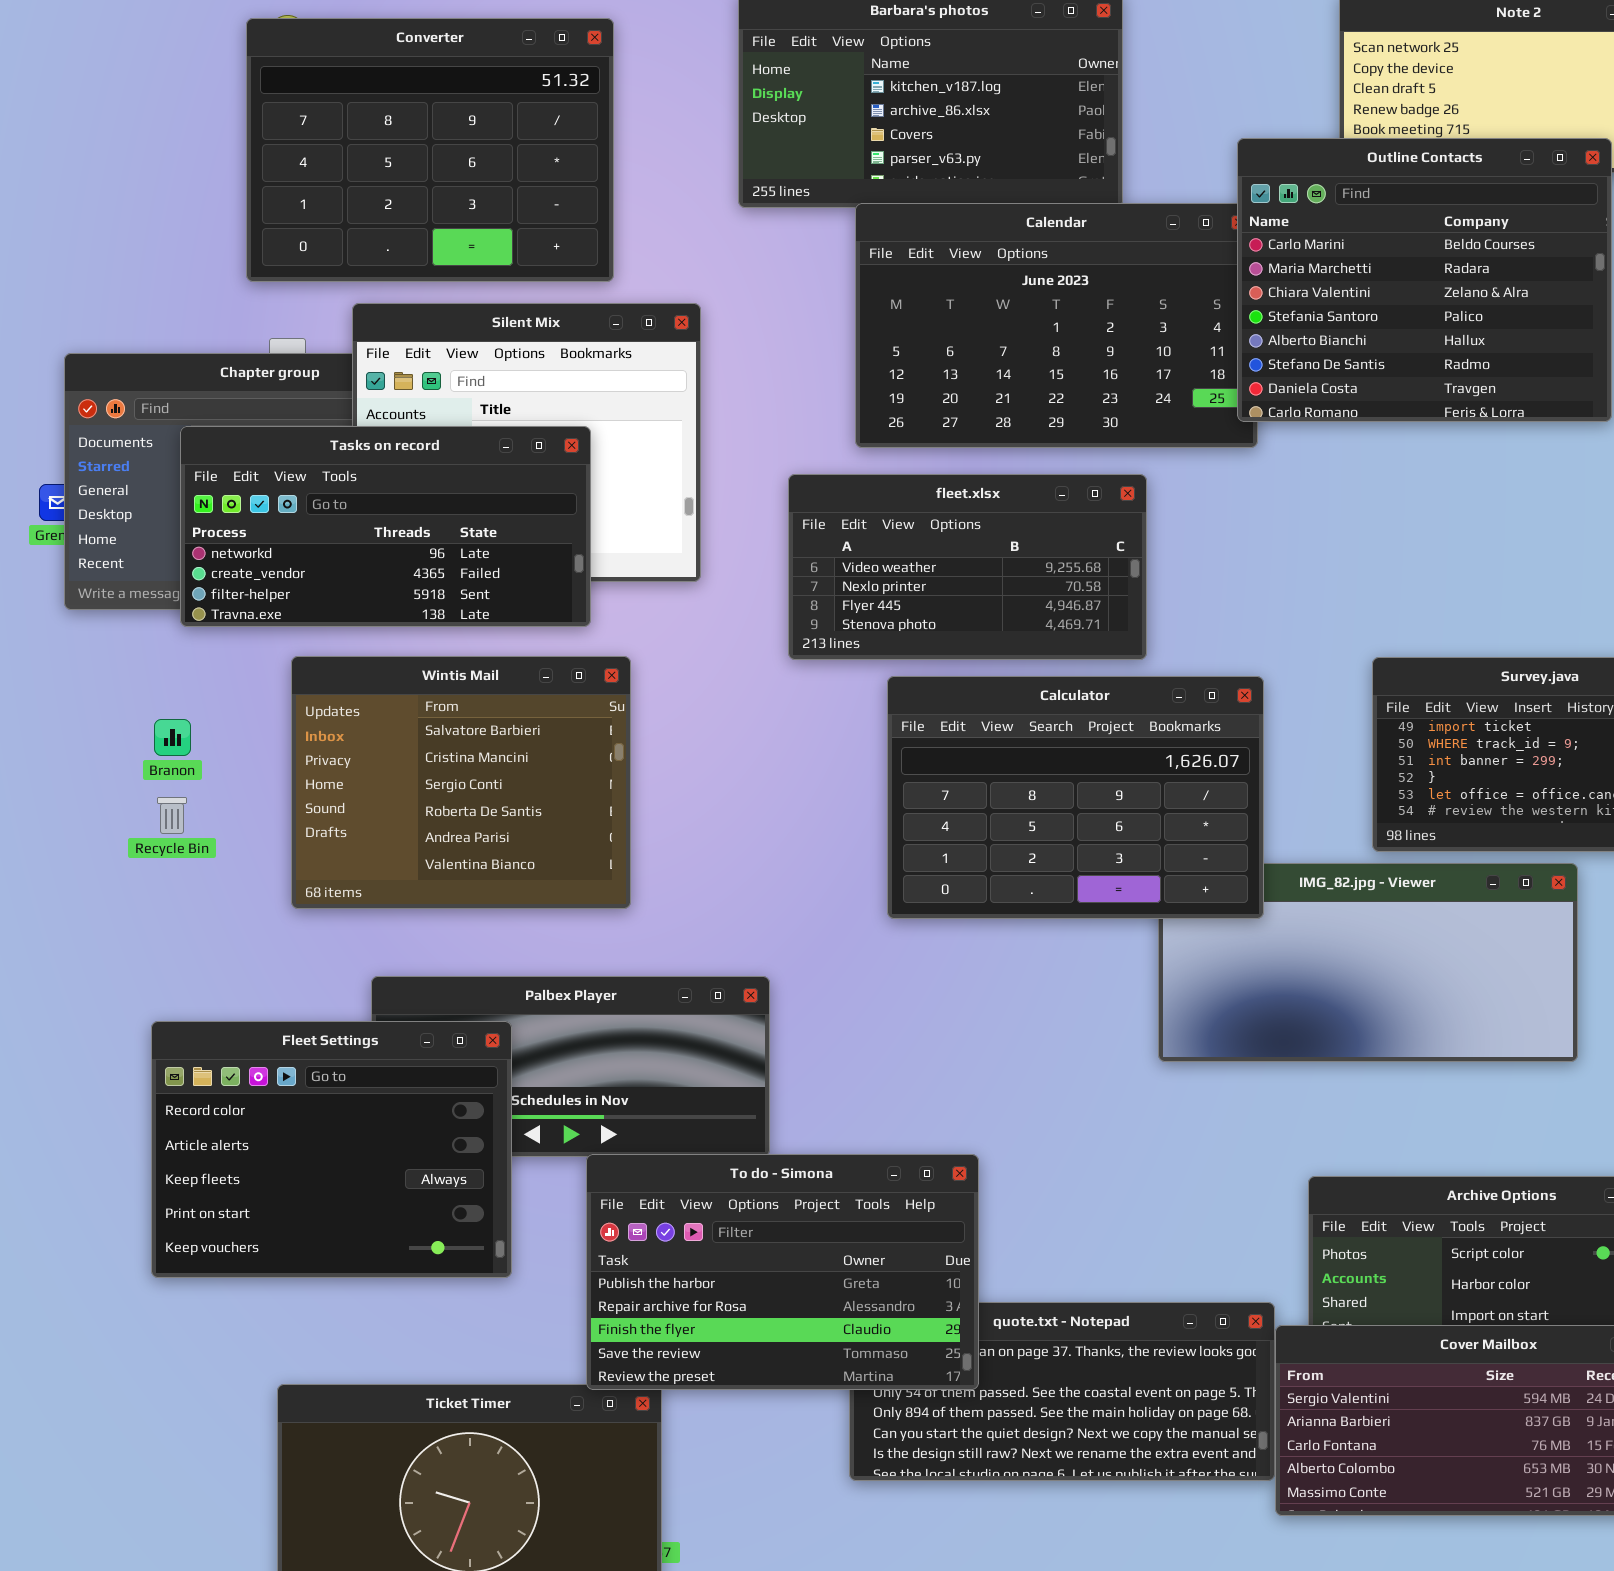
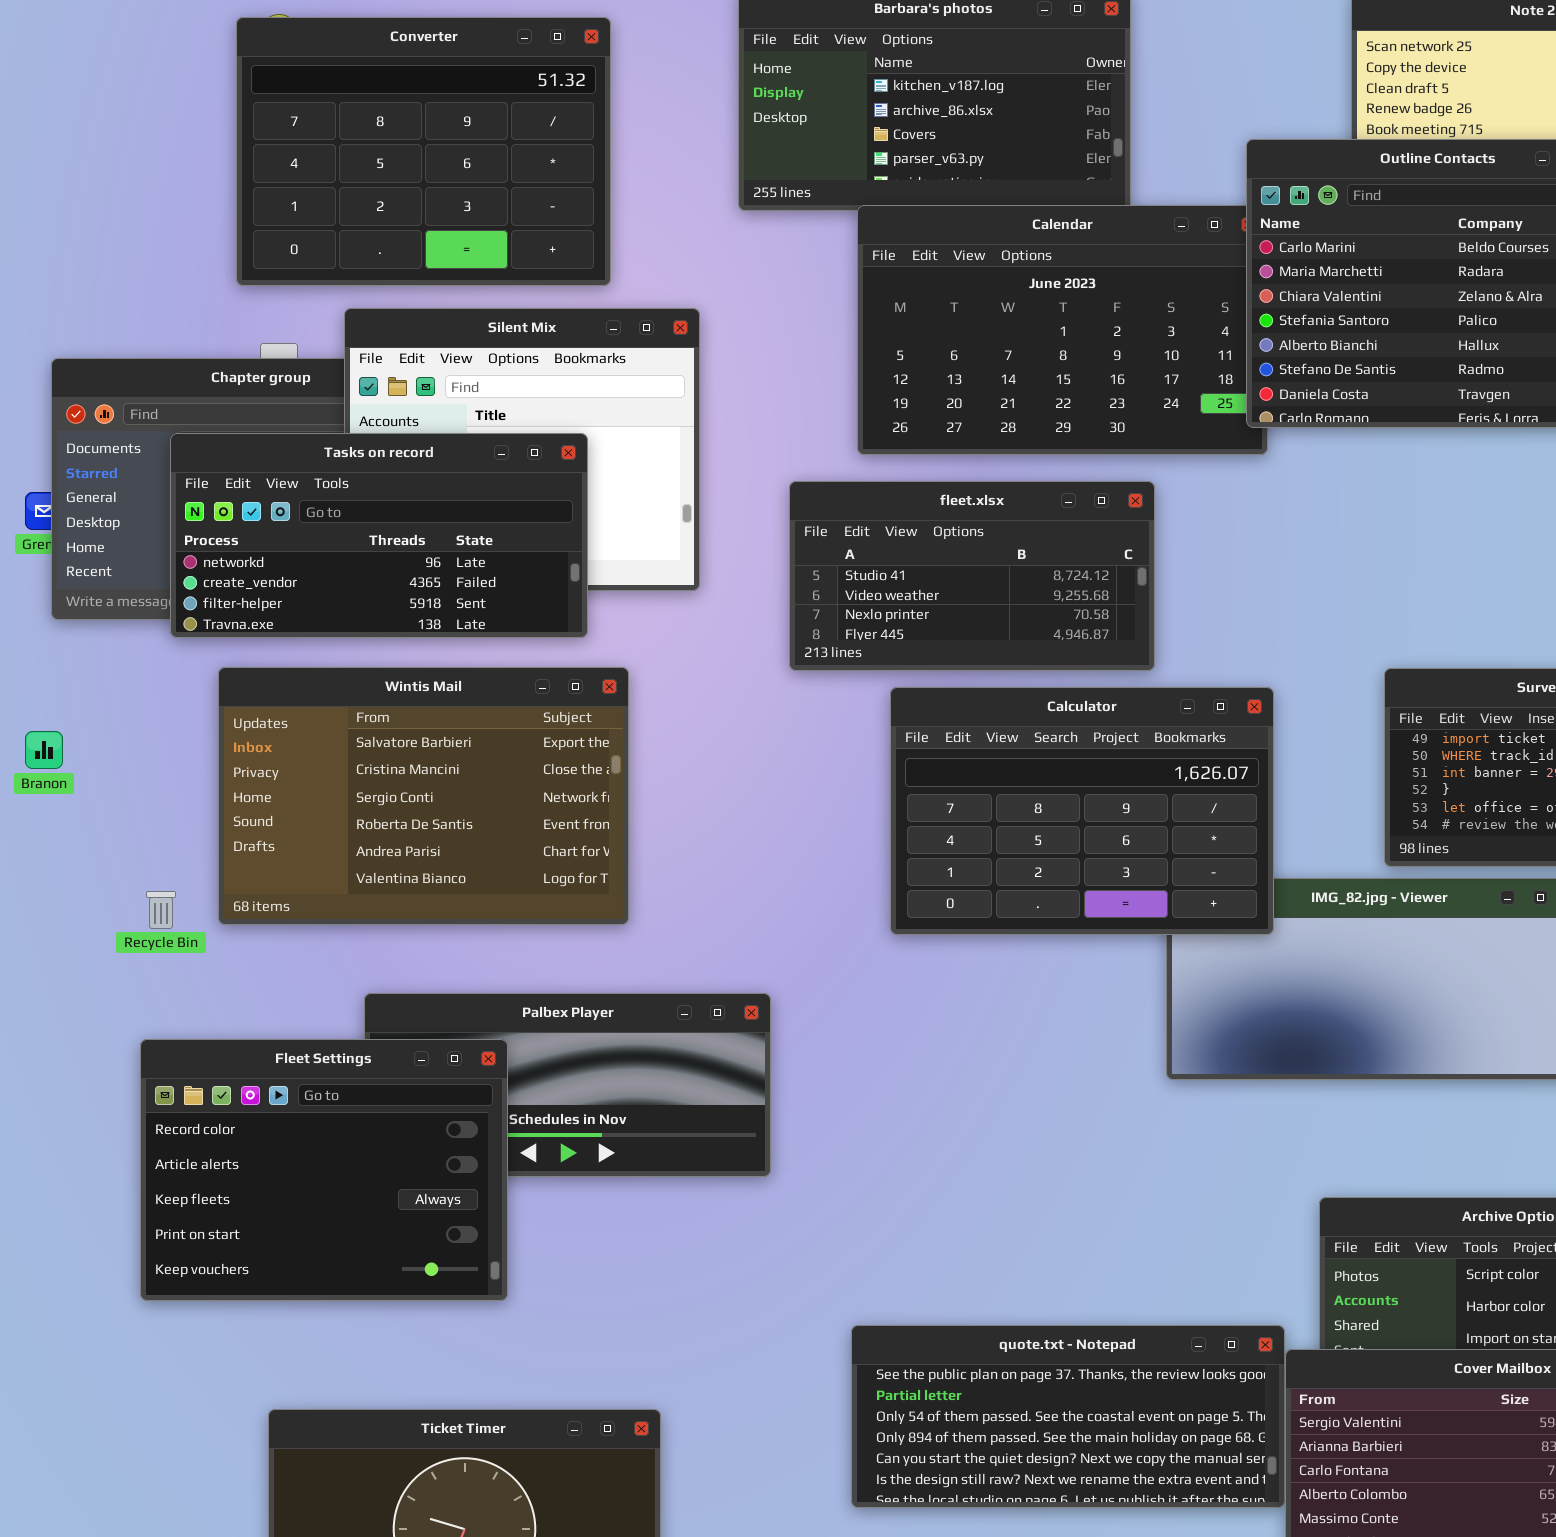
fleet.xlsx: [788,474,1147,660] -> [789,481,1155,671], scrolled up 1 row
Wintis Mail: [291,656,631,909] -> [218,667,629,925], resized
Branon: [154,719,191,756] -> [25,731,63,769], moved
Recycle Bin: [157,797,187,834] -> [146,891,176,929], moved
To do - Simona: [586,1154,979,1390] -> none, closed

